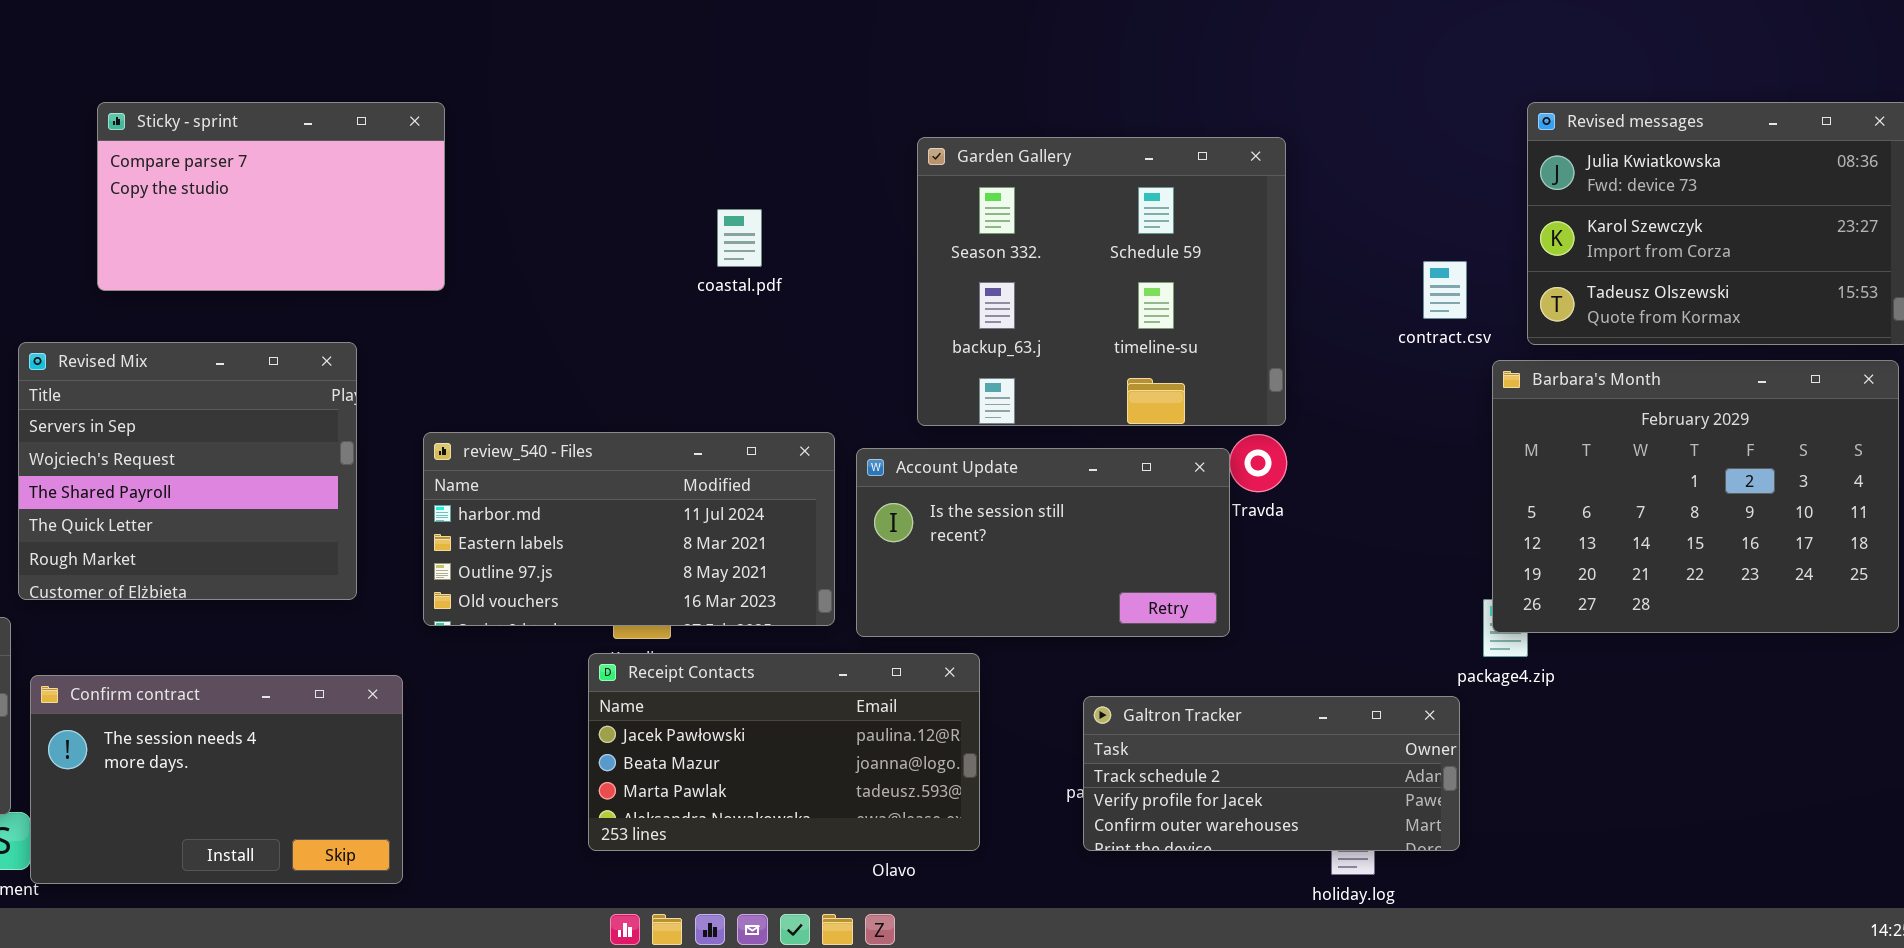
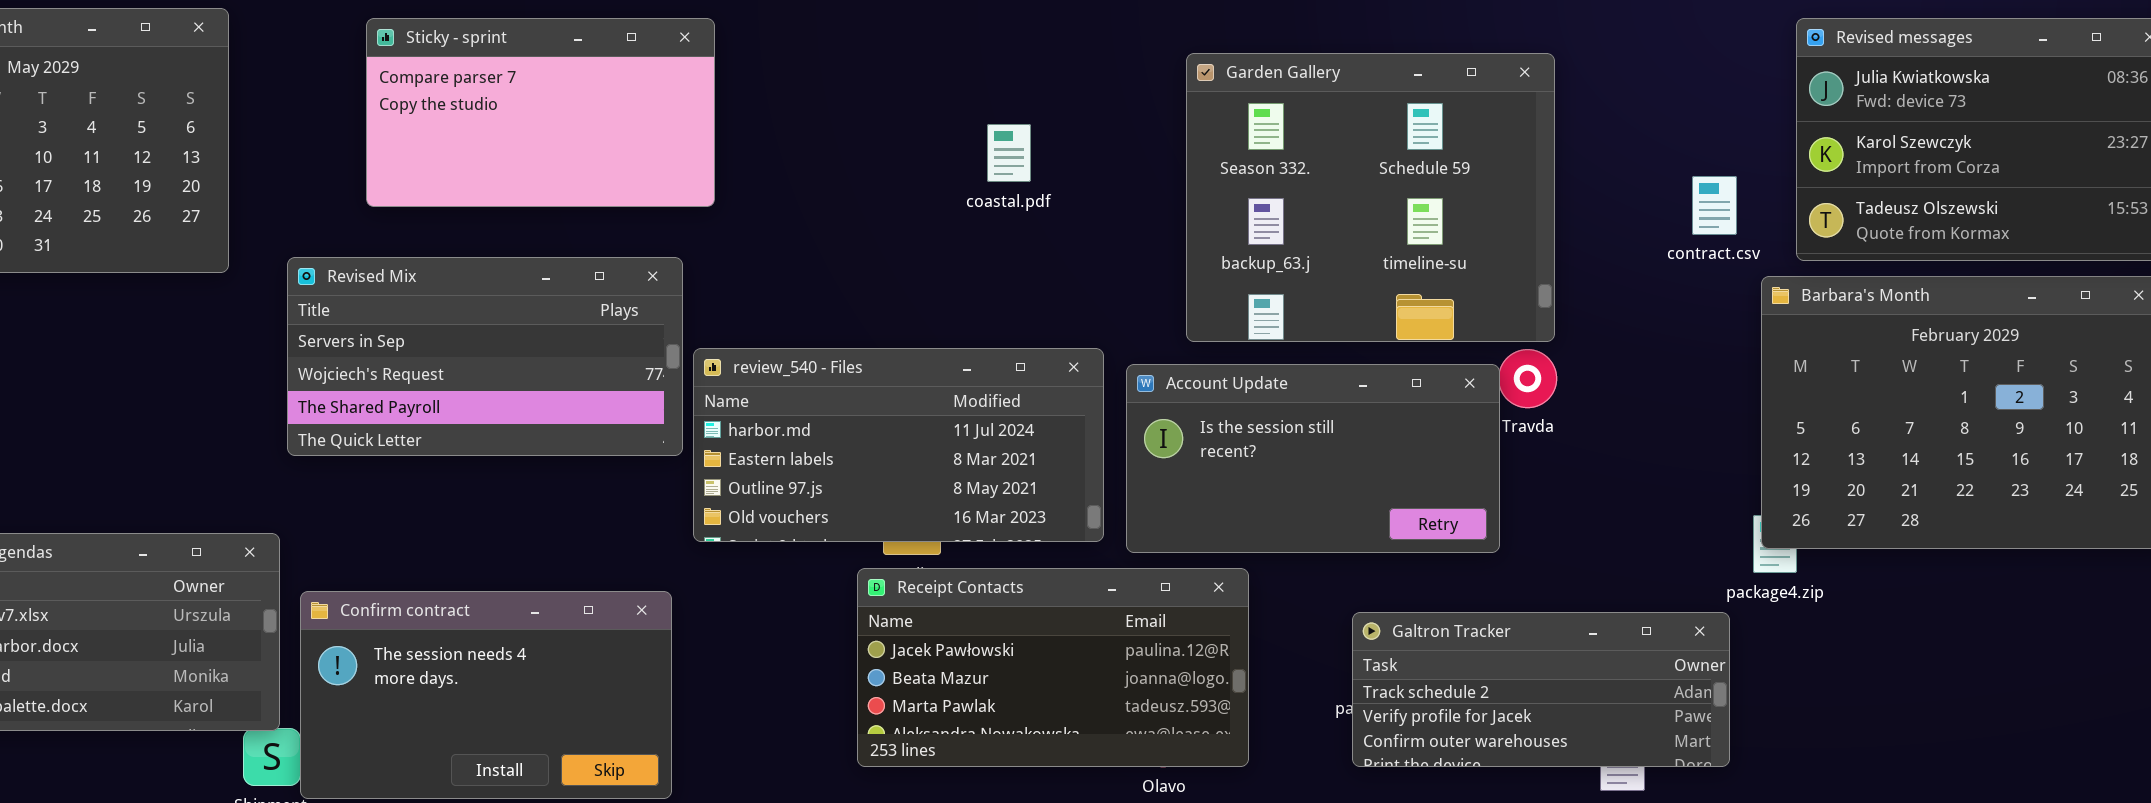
Revised Mix: [18,342,357,600] -> [287,257,683,456], resized

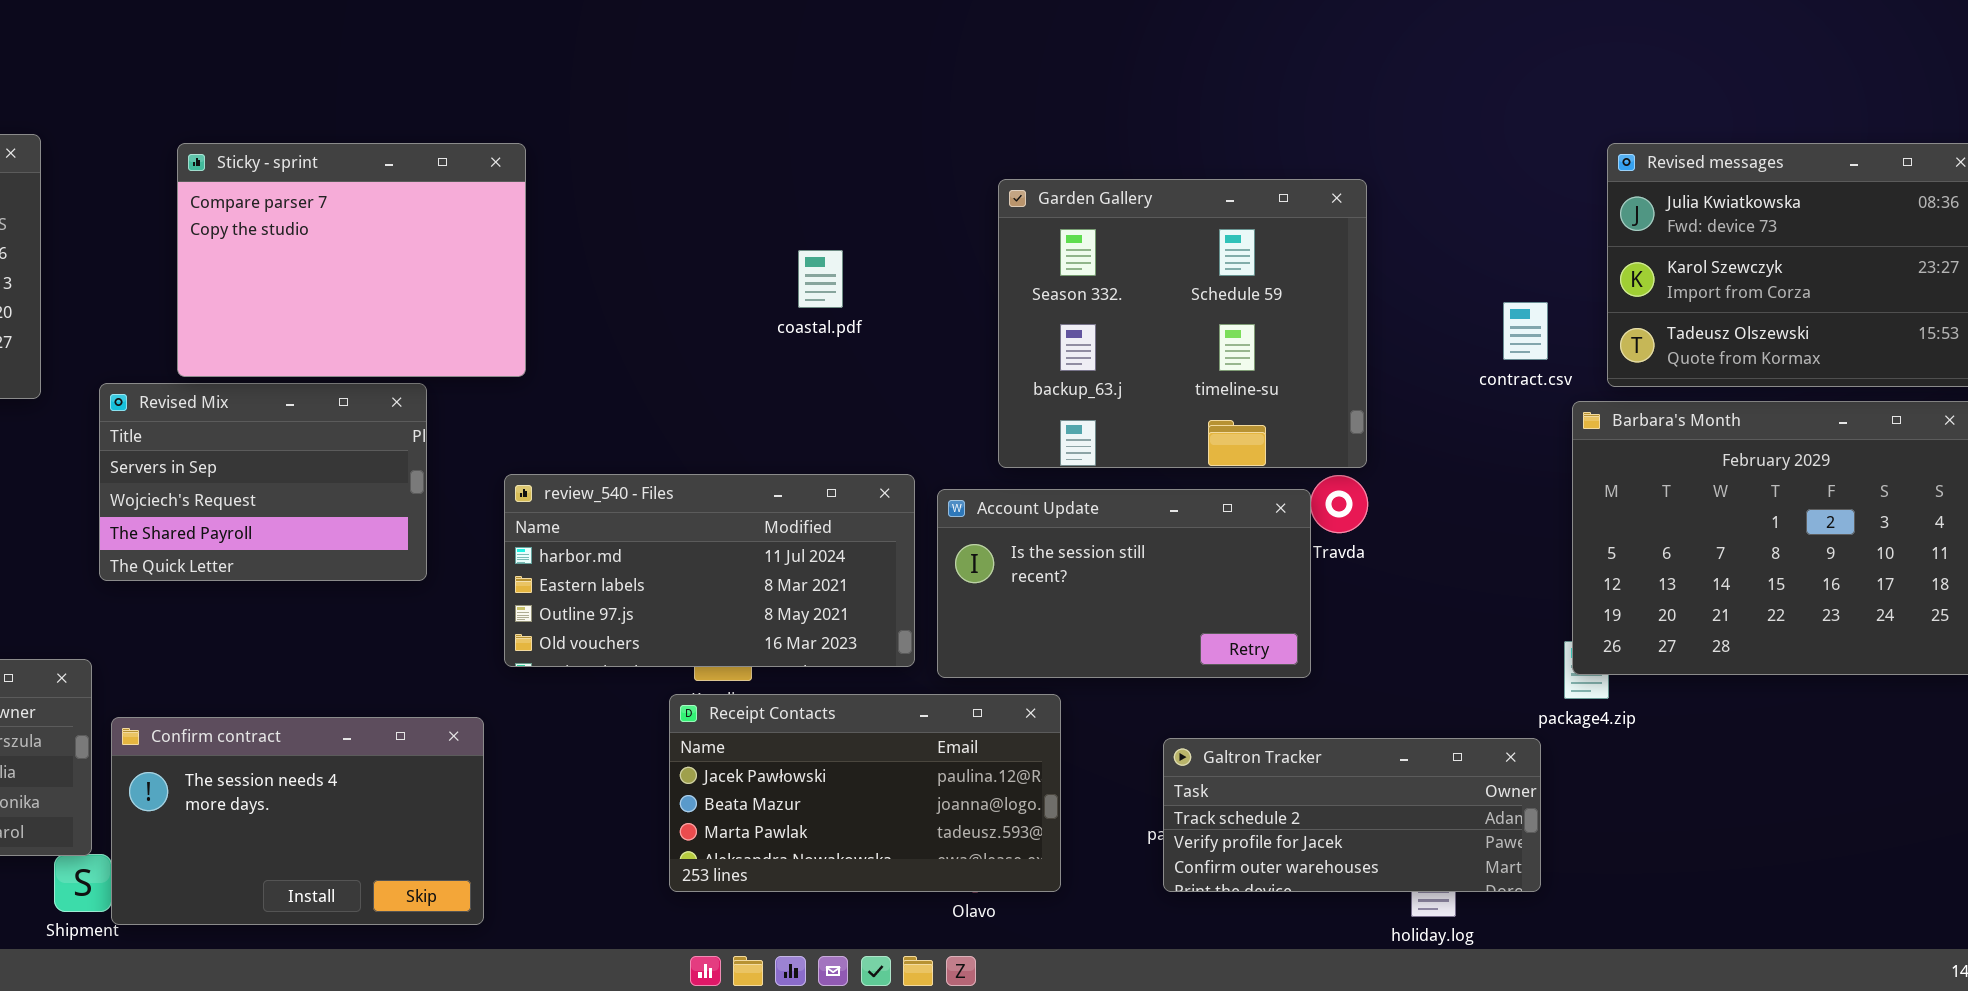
Sticky - sprint: [366,18,715,207] -> [177,143,526,377], resized
Revised Mix: [287,257,683,456] -> [99,383,427,581], resized

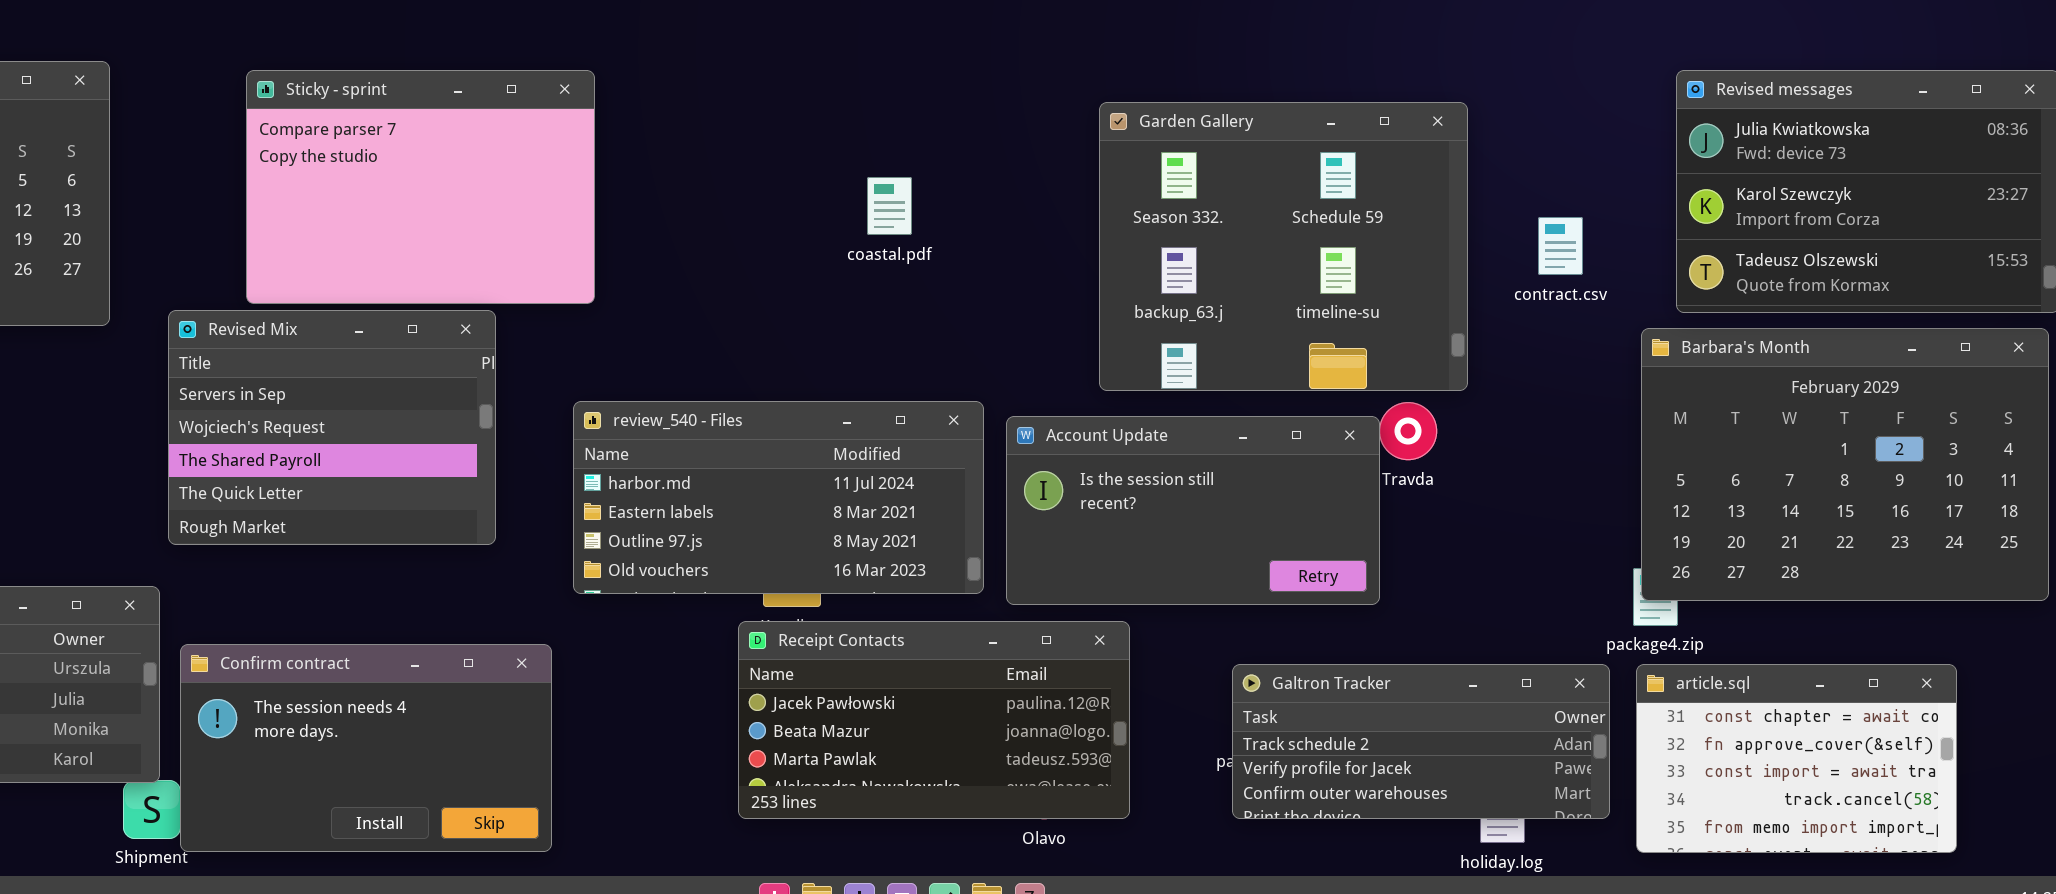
Garden Gallery: [998,179,1367,468] -> [1099,102,1468,391], moved
contract.csv: [1503,302,1548,360] -> [1538,217,1583,275], moved
Revised Mix: [99,383,427,581] -> [168,310,496,545], resized
article.sql: none -> [1636,664,1957,853], opened

